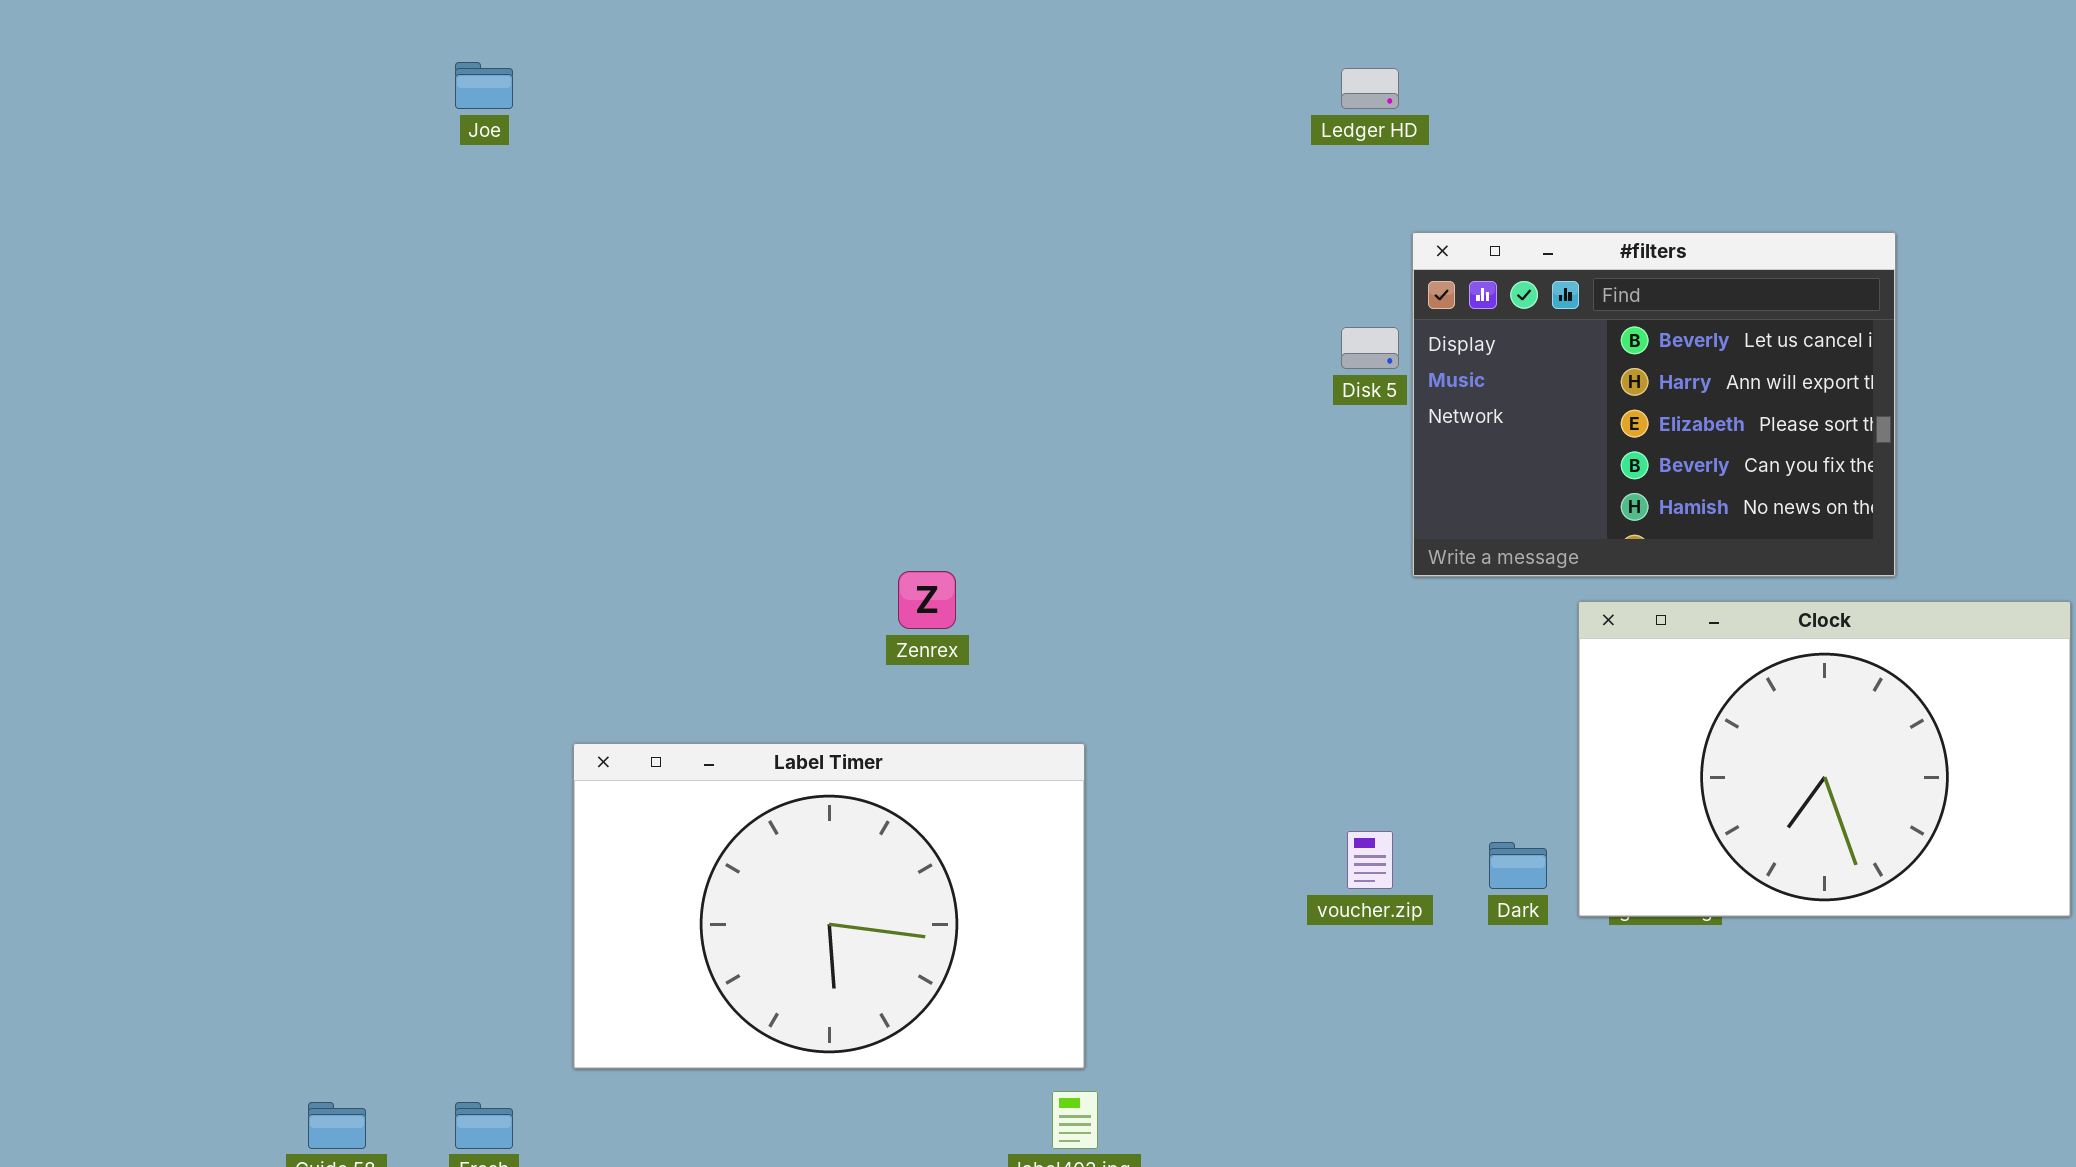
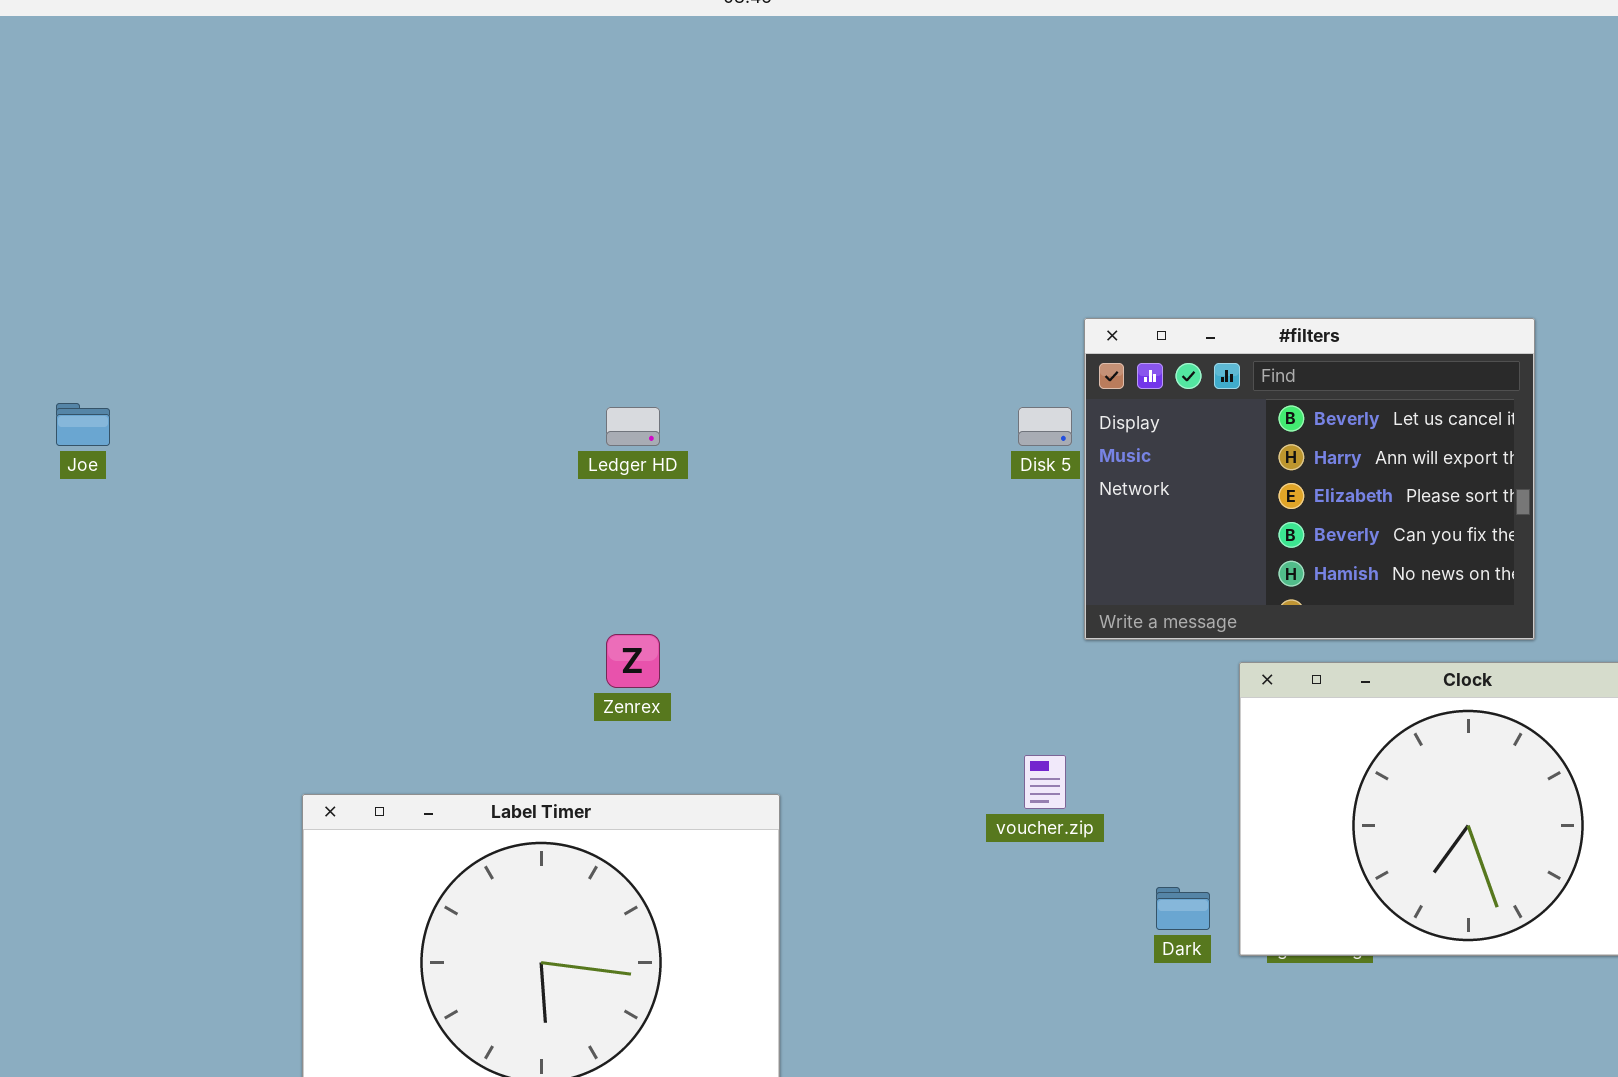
Joe: [455,62,513,109] -> [56,403,110,446], moved
Ledger HD: [1341,68,1399,109] -> [606,407,660,446], moved
voucher.zip: [1347,831,1393,889] -> [1024,755,1066,809], moved

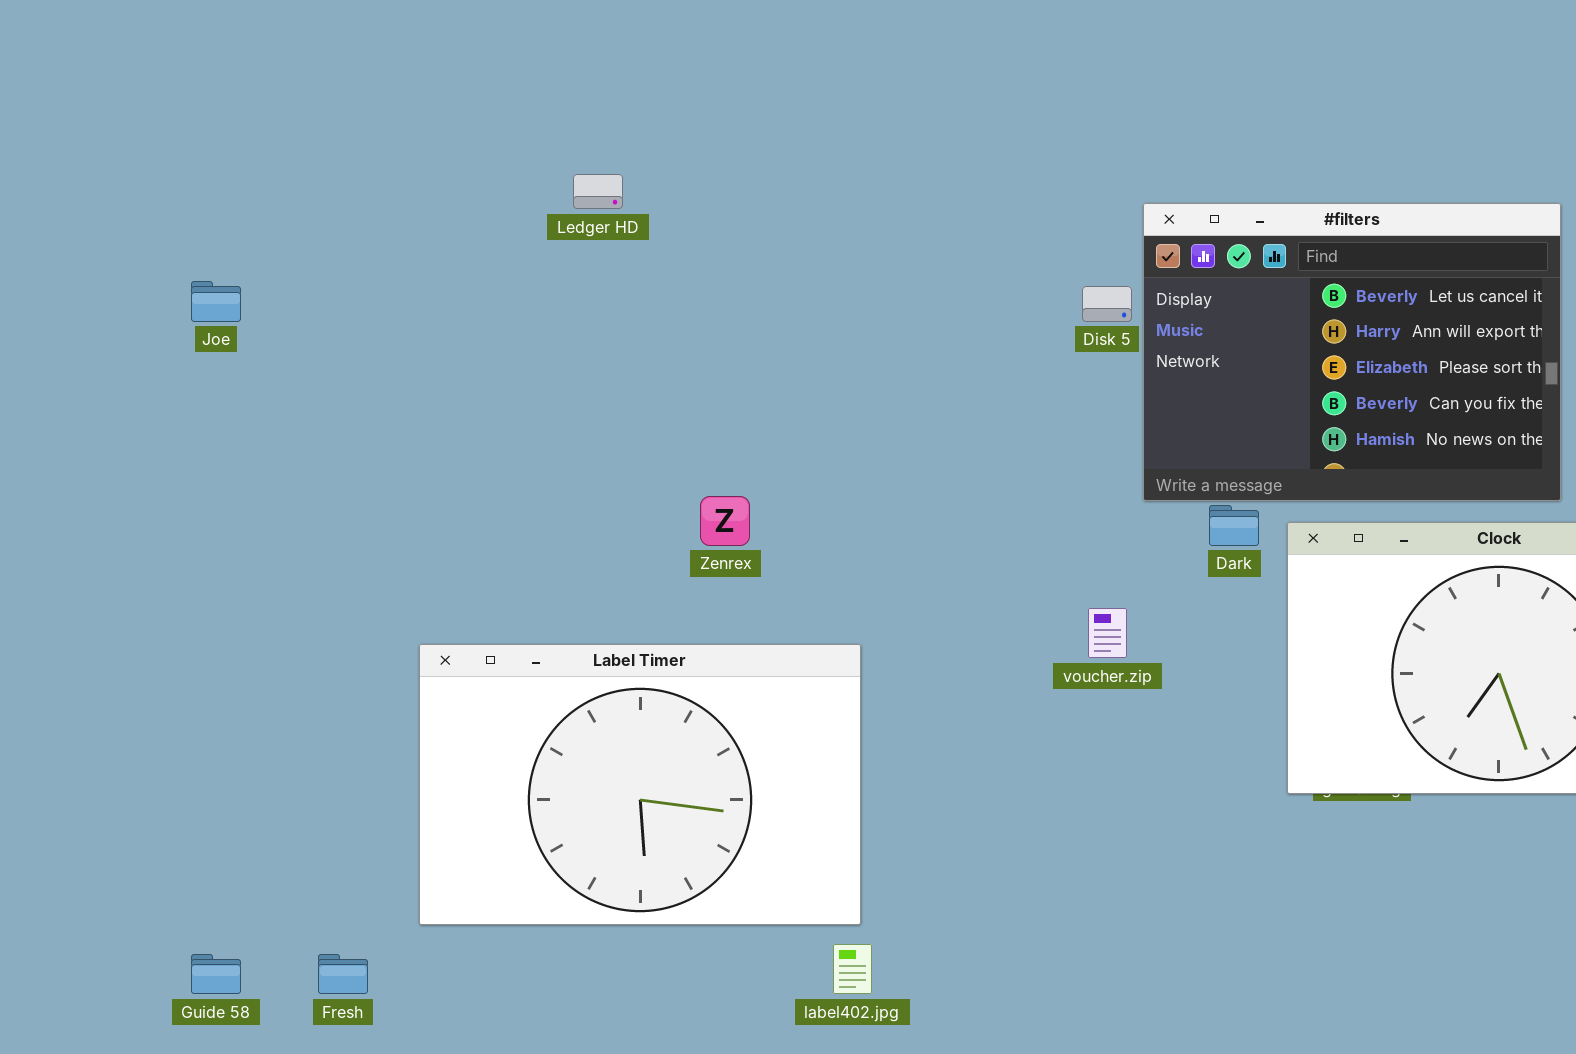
Ledger HD: [606,407,660,446] -> [573,174,623,209], moved
Dark: [1156,887,1210,930] -> [1209,505,1259,546], moved

